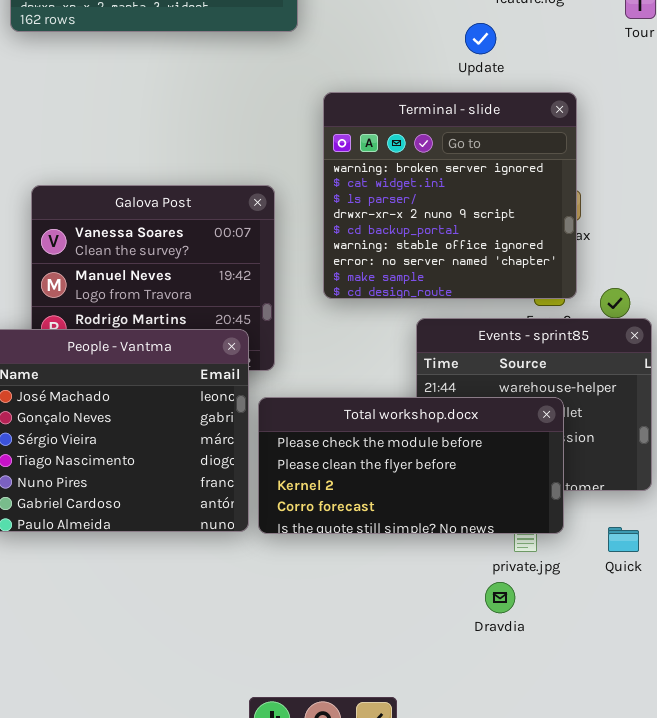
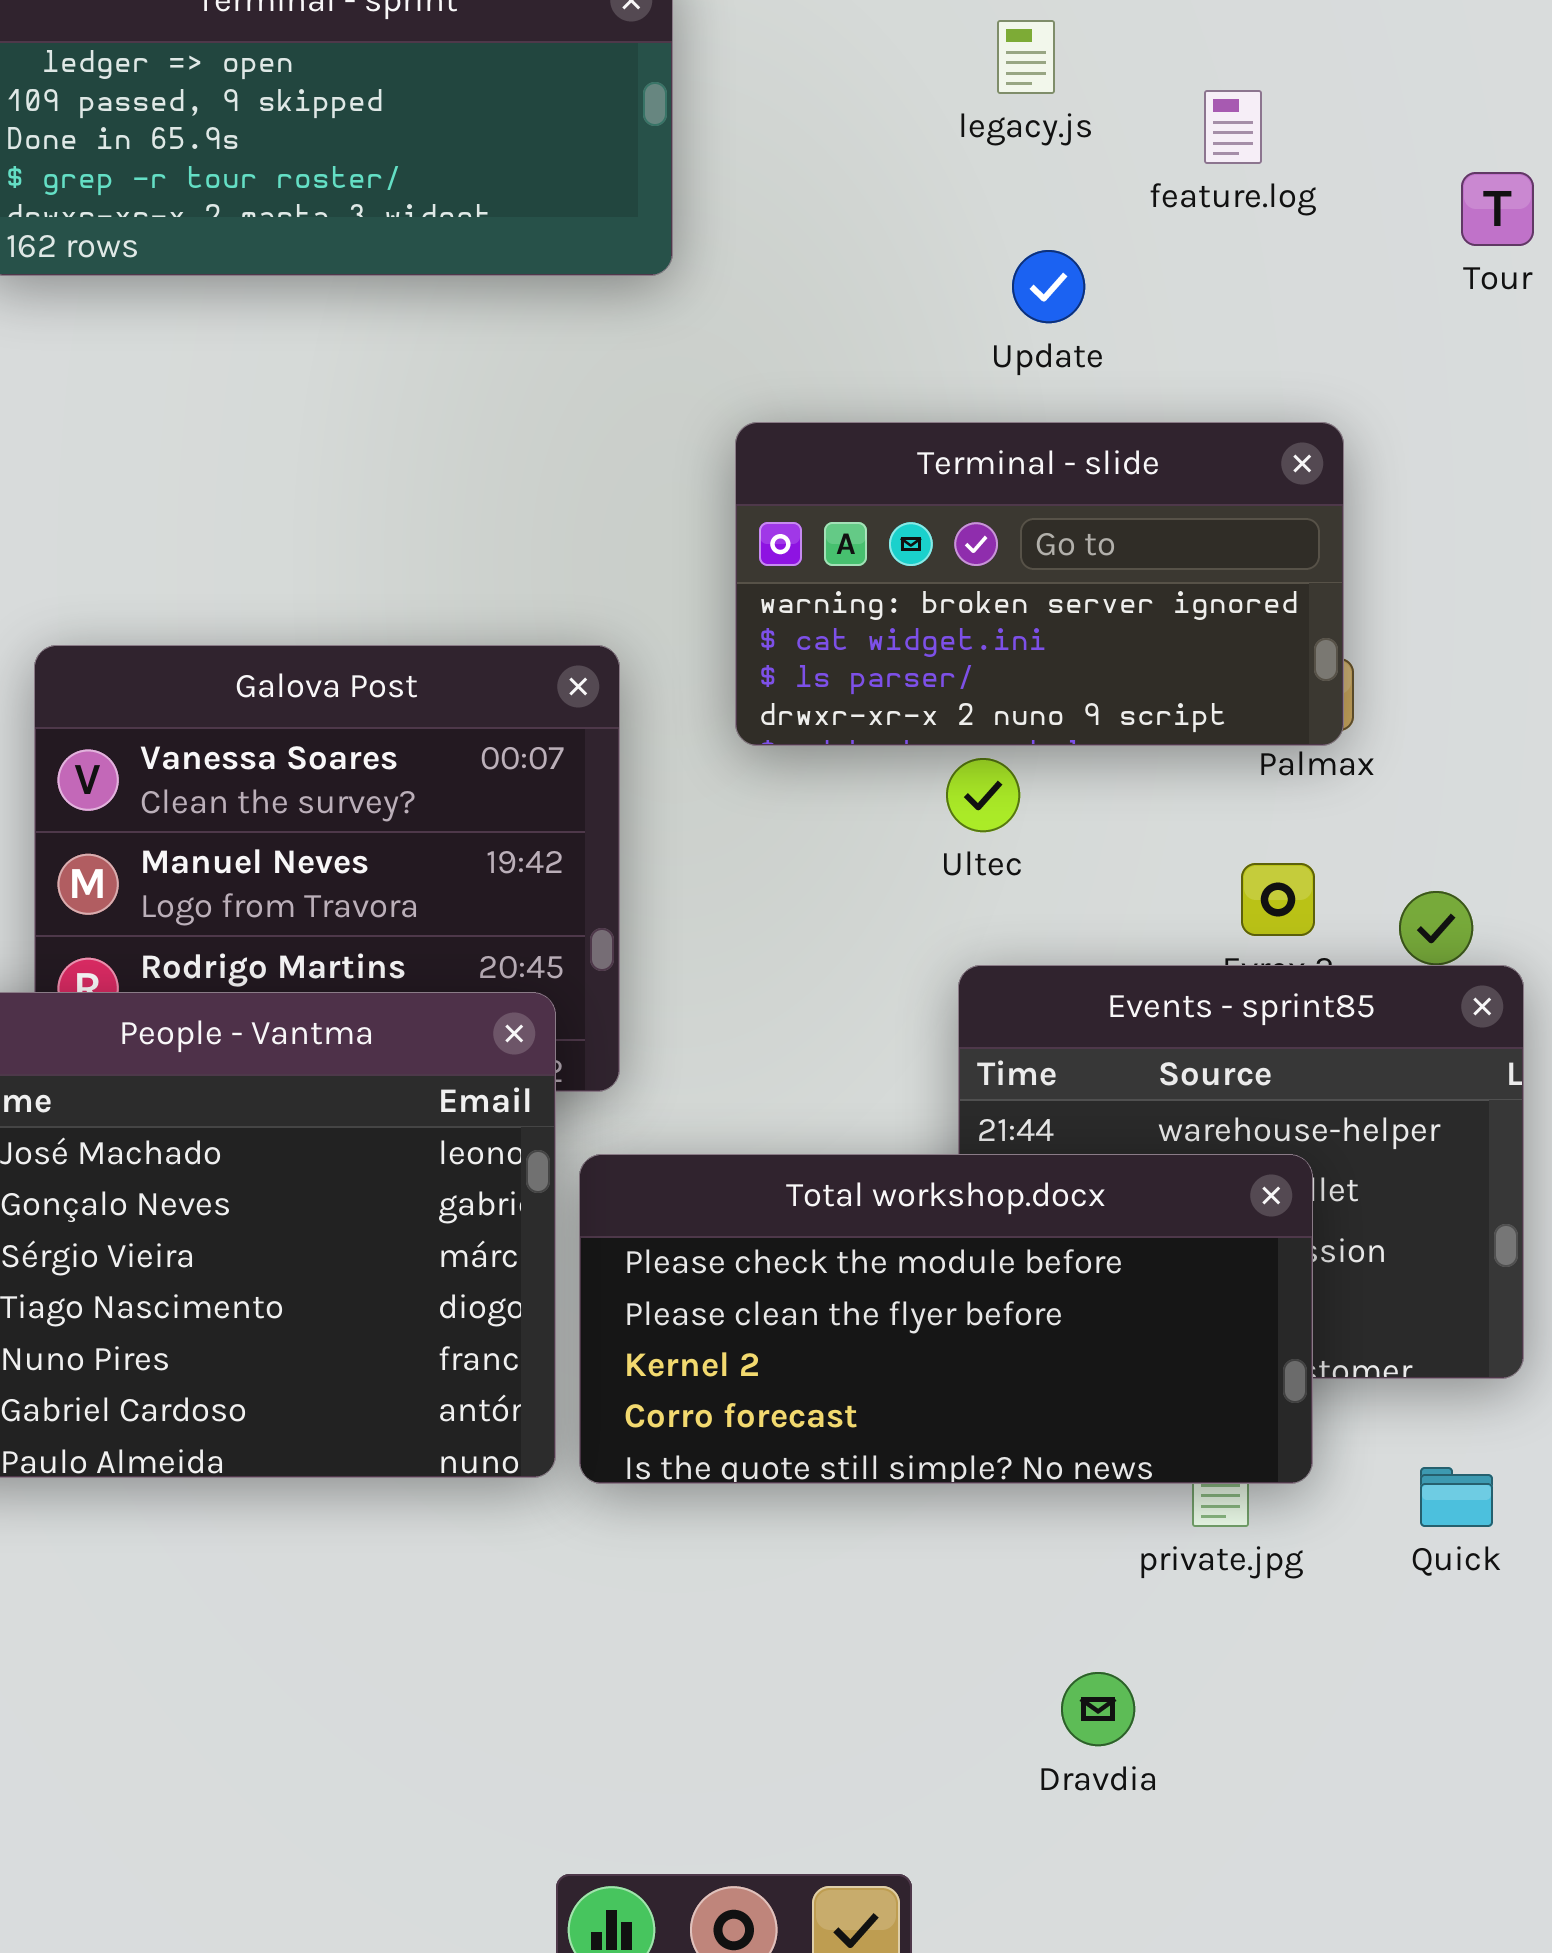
Update: [465,23,496,54] -> [1012,250,1085,323], moved
Terminal - slide: [323,92,577,299] -> [735,422,1344,746], resized
Dravdia: [485,582,515,613] -> [1061,1672,1135,1746], moved

